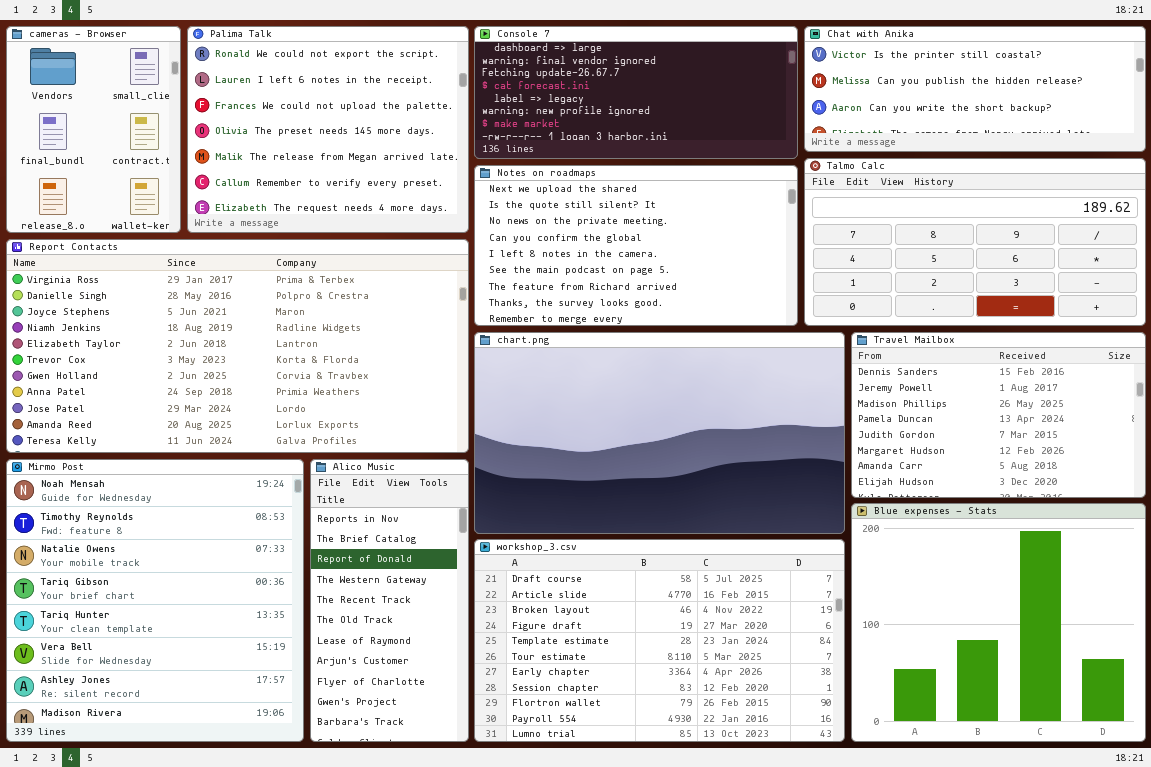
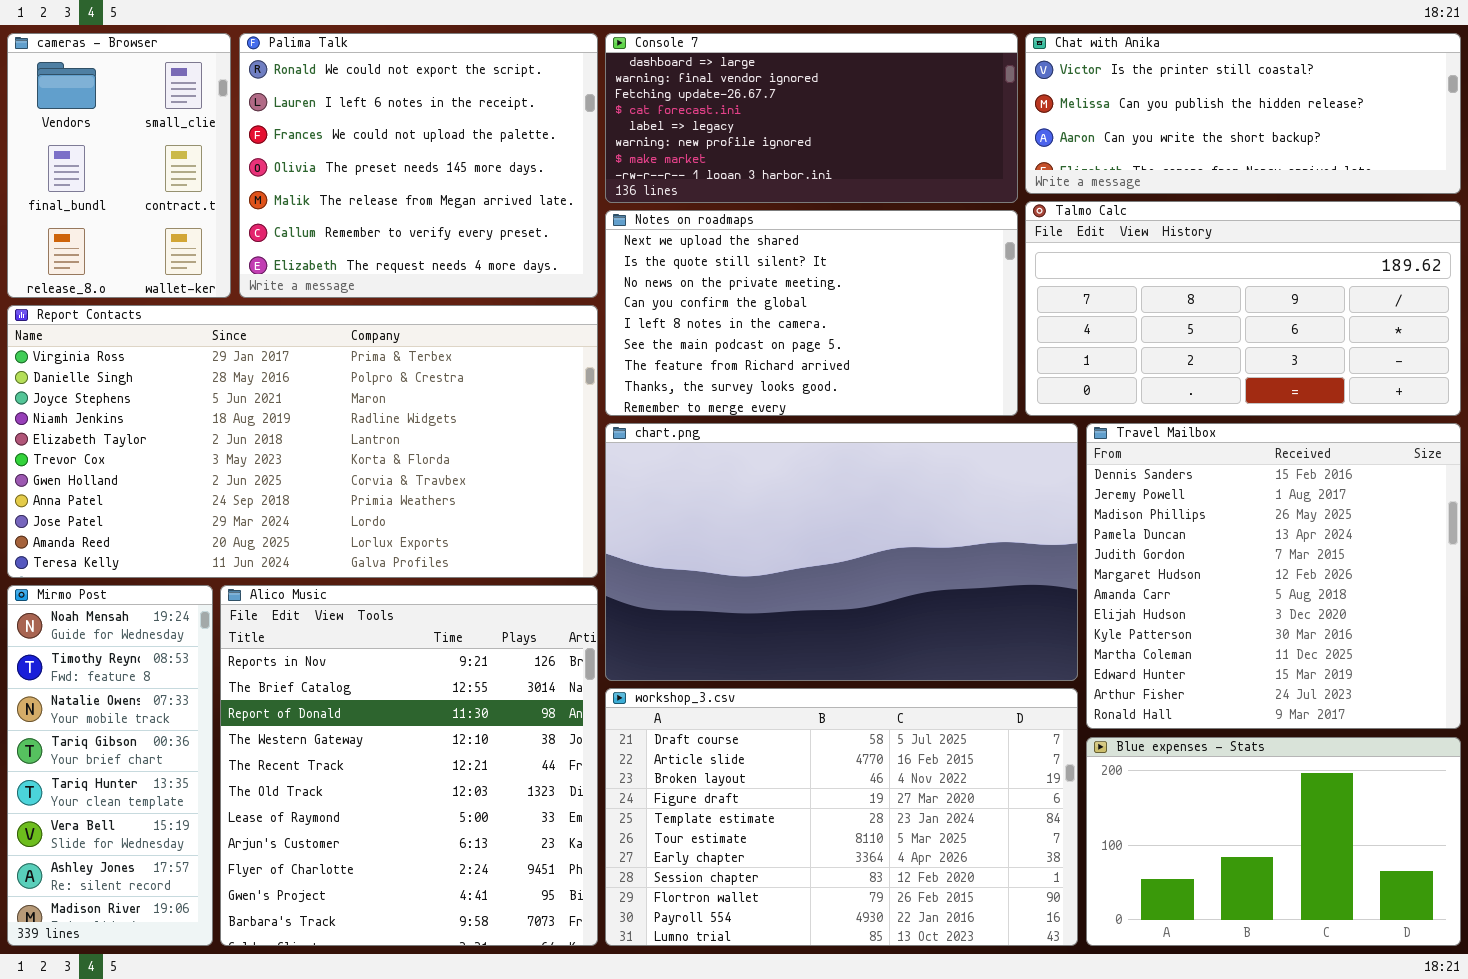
Travel Mailbox: [851,332,1146,498] -> [1086,423,1461,729], resized
Mirmo Post: [6,459,304,742] -> [7,585,213,946], resized
Alico Music: [310,459,469,742] -> [220,585,598,946], resized
Blue expenses - Stats: [851,503,1146,742] -> [1086,737,1461,946], resized

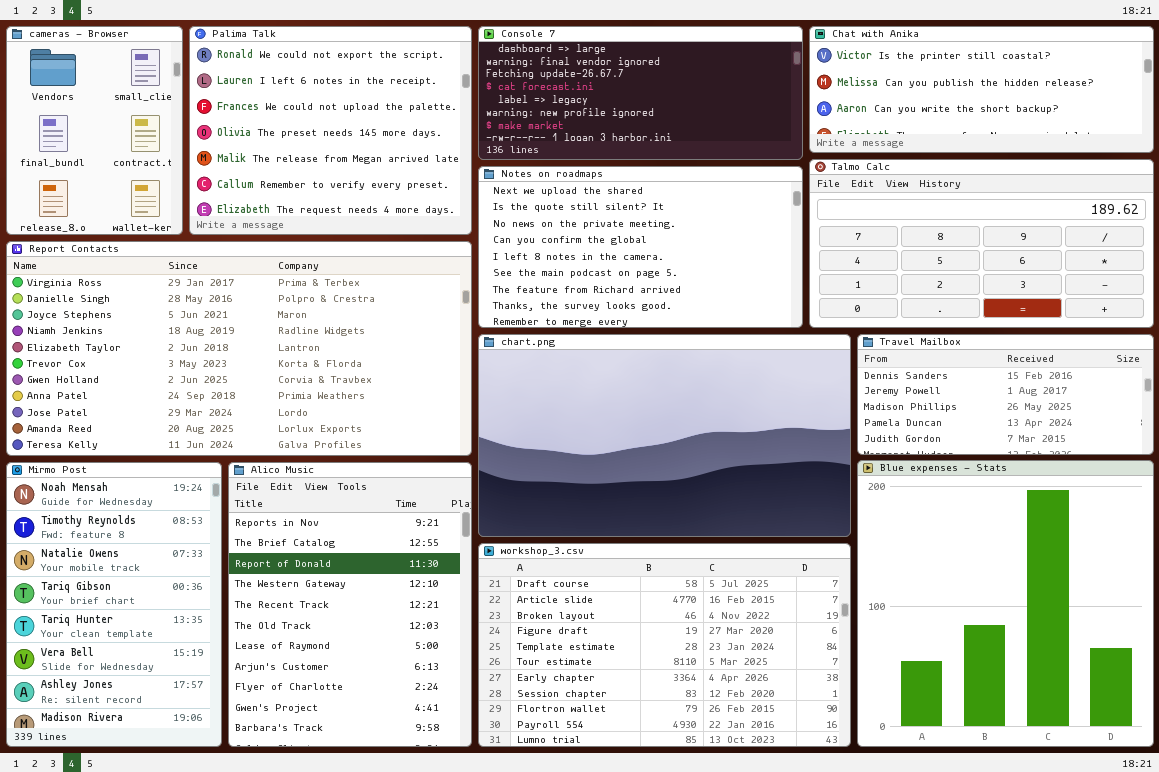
Travel Mailbox: [1086,423,1461,729] -> [857,334,1154,455], resized
Mirmo Post: [7,585,213,946] -> [6,462,222,747], resized
Alico Music: [220,585,598,946] -> [228,462,472,747], resized
Blue expenses - Stats: [1086,737,1461,946] -> [857,460,1154,747], resized

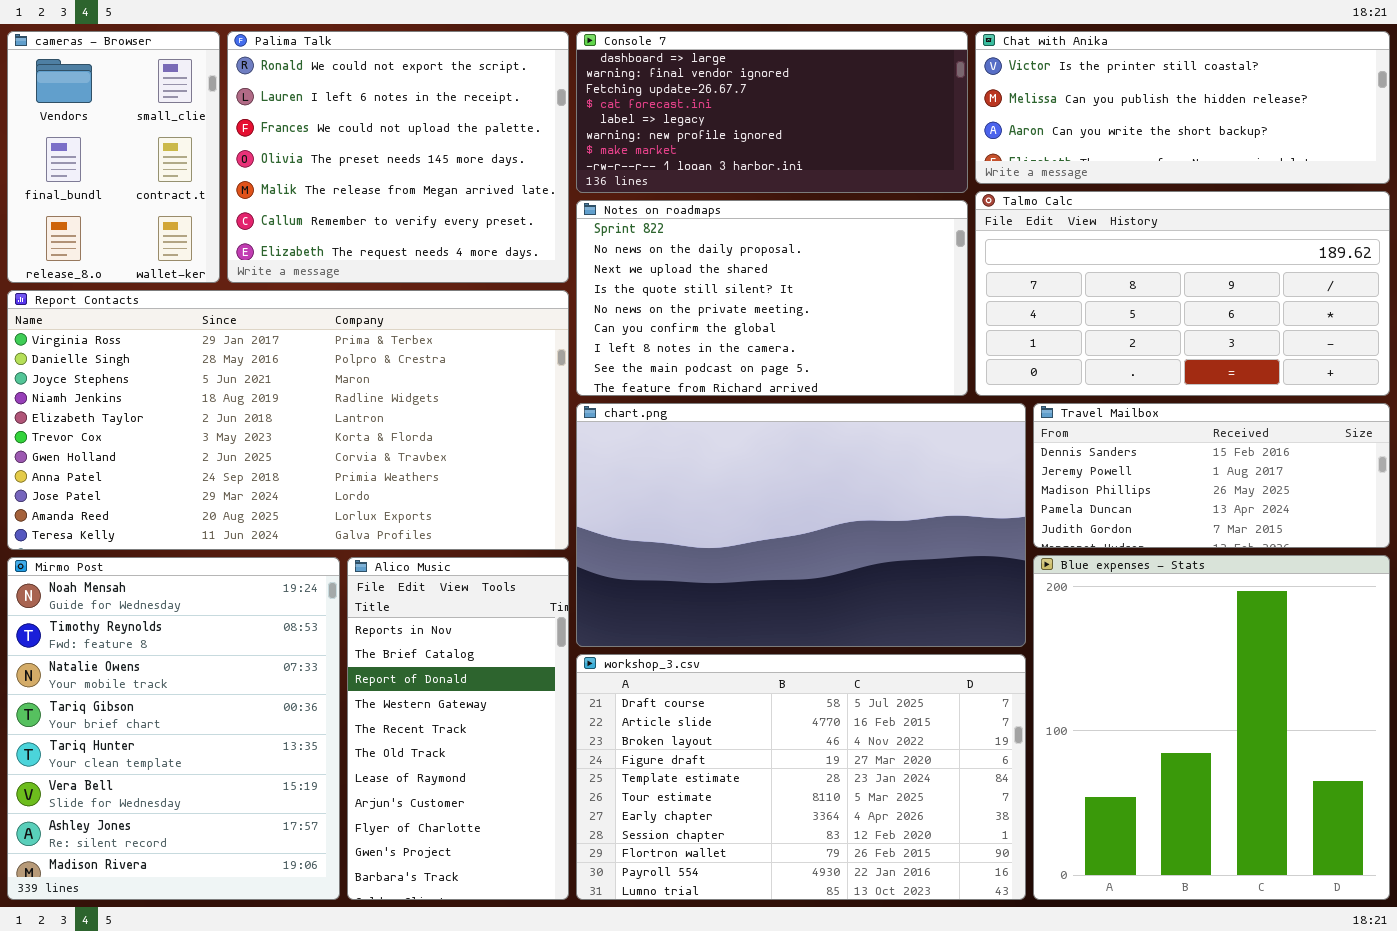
Notes on roadmaps: [478,166,803,328] -> [576,200,968,396], scrolled up 2 rows
Mirmo Post: [6,462,222,747] -> [7,557,340,900], resized
Alico Music: [228,462,472,747] -> [347,557,569,900], resized

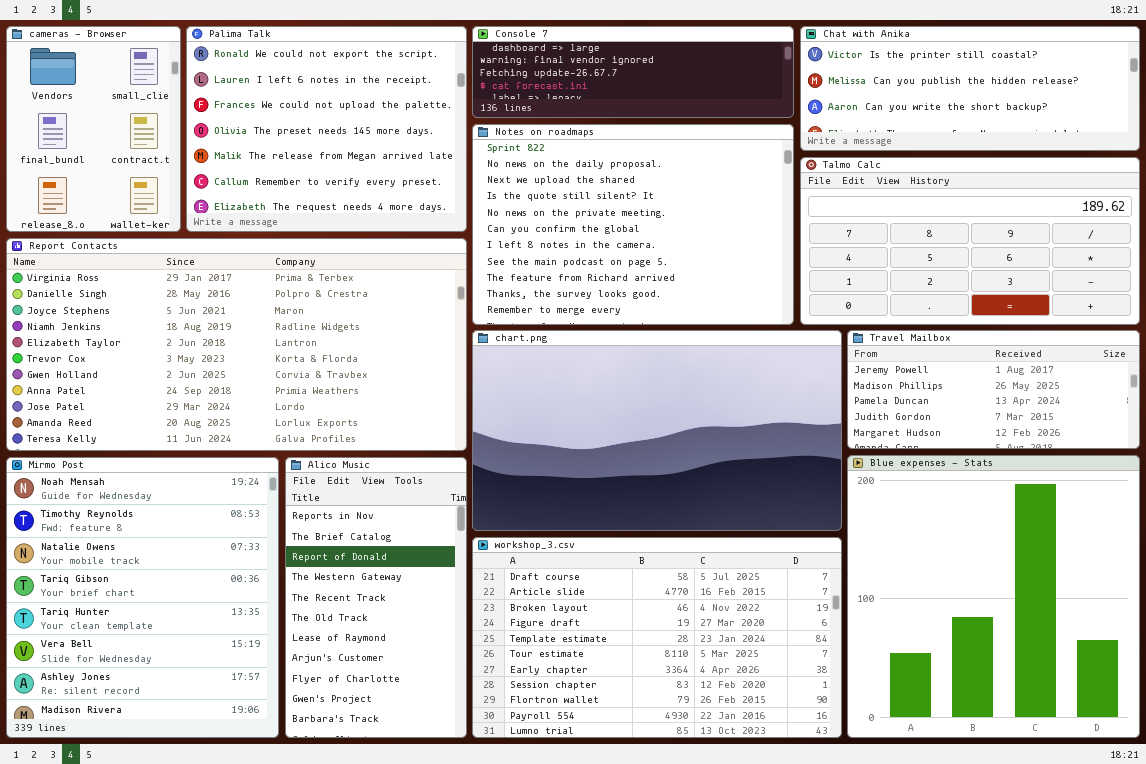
Console 7: [576,31,968,193] -> [472,26,794,118], resized
Notes on roadmaps: [576,200,968,396] -> [472,124,794,325], resized
Travel Mailbox: [1033,403,1390,548] -> [847,330,1140,449], scrolled down 1 row

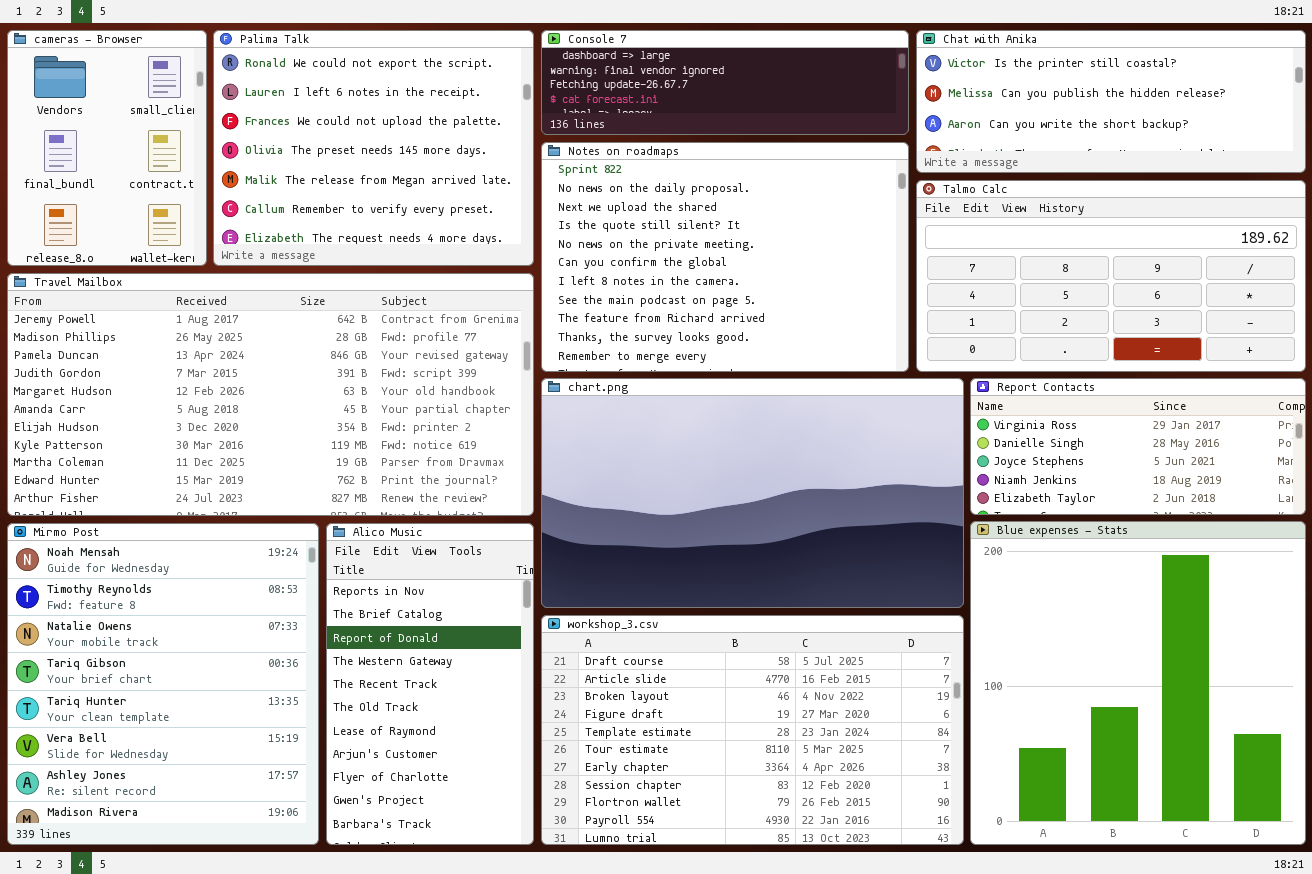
Report Contacts: [6,238,467,451] -> [970,378,1306,515], moved, resized
Travel Mailbox: [847,330,1140,449] -> [7,273,534,516], moved, resized

